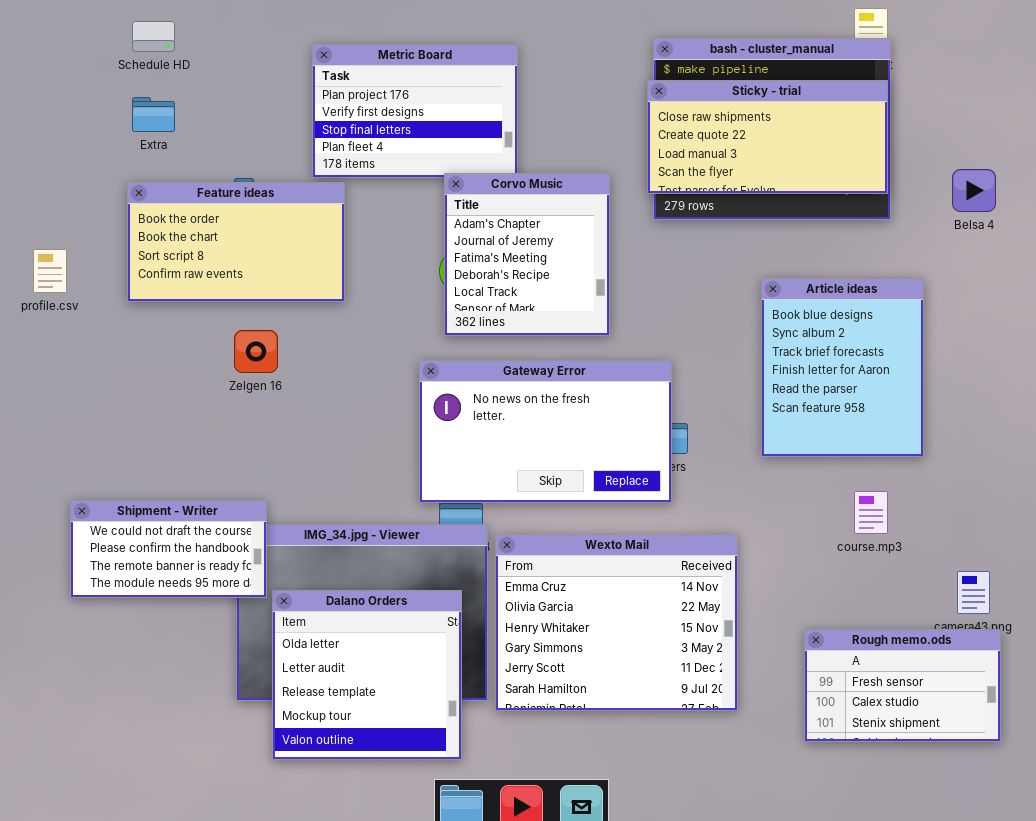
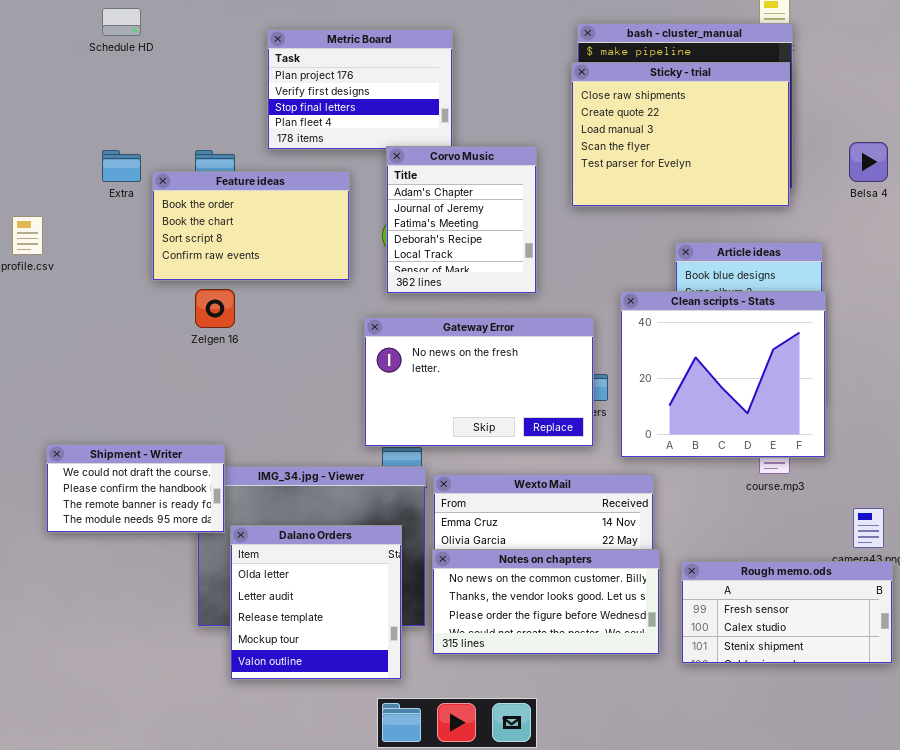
Sticky - trial: [647,80,888,194] -> [571,62,790,207], resized
Extra: [132,97,175,132] -> [102,150,141,182], moved
Feature ideas: [127,182,345,302] -> [152,171,350,281], moved
Clean scripts - Stats: none -> [620,291,826,458], opened
Notes on chapters: none -> [432,549,660,655], opened
Rough memo.ods: [804,629,1001,742] -> [681,561,893,664], resized

